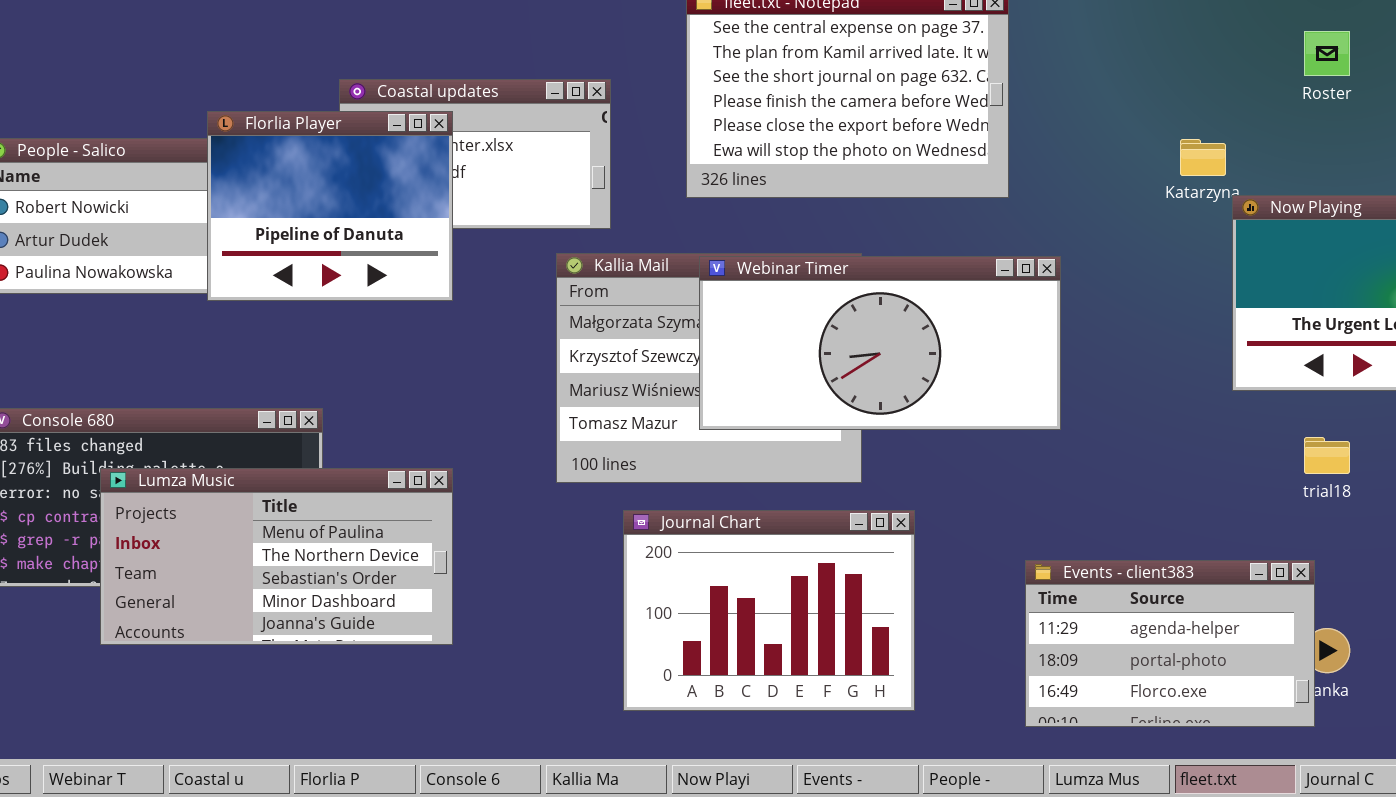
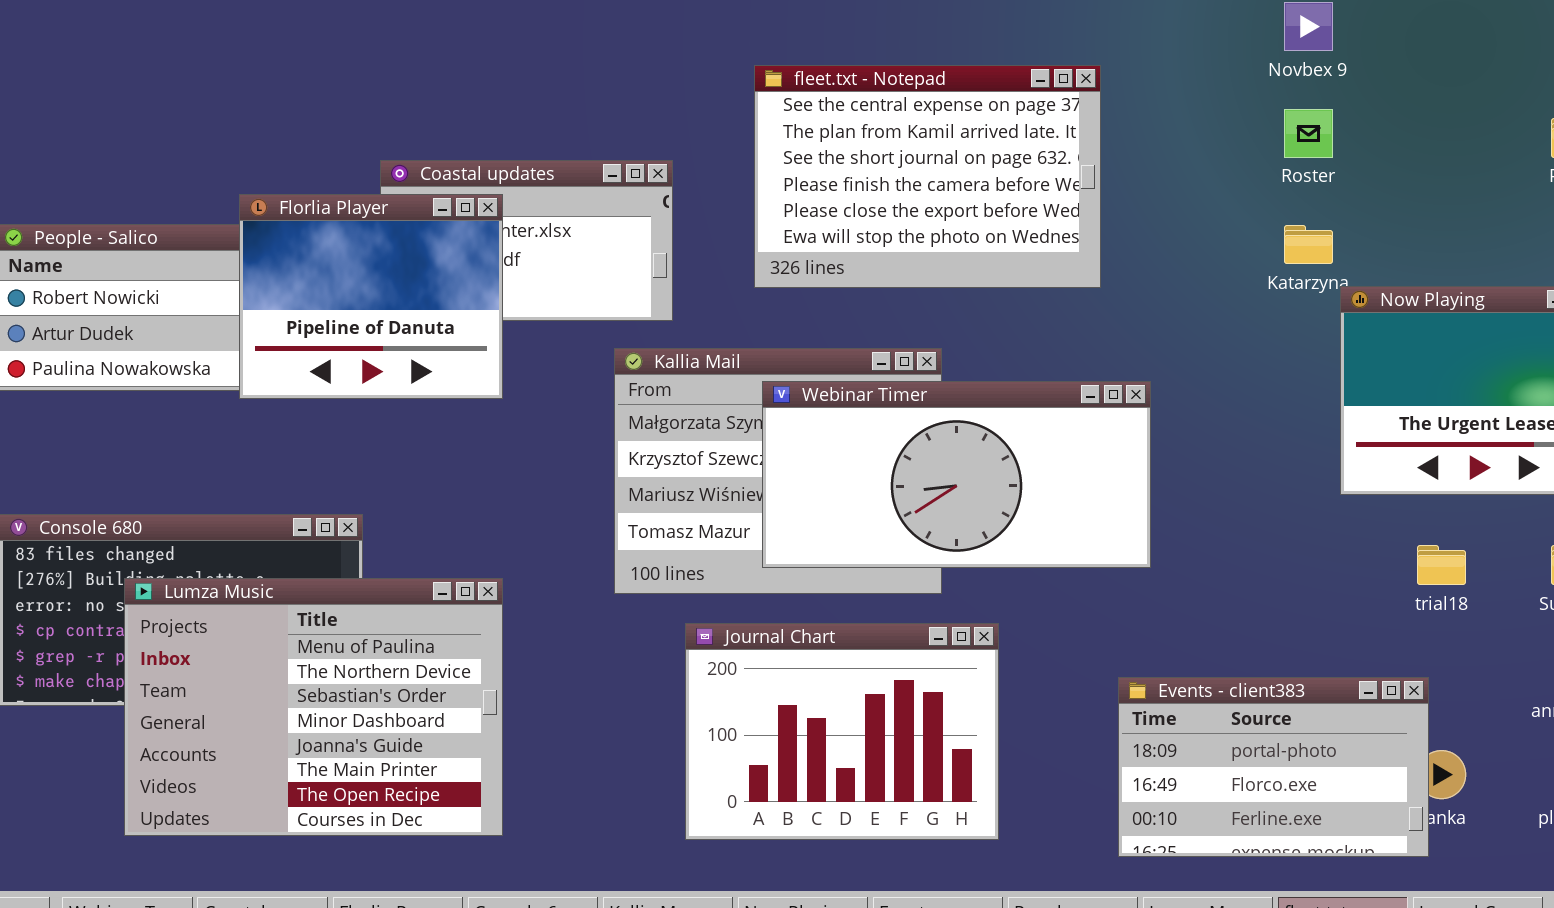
Roster: [1304,31,1350,76] -> [1284,109,1333,158], moved
Webinar Timer: [699,256,1061,430] -> [762,381,1151,568], moved
Lumza Music: [100,468,453,645] -> [124,578,503,836], resized
Events - client383: [1025,560,1315,727] -> [1118,677,1429,857], scrolled down 1 row

